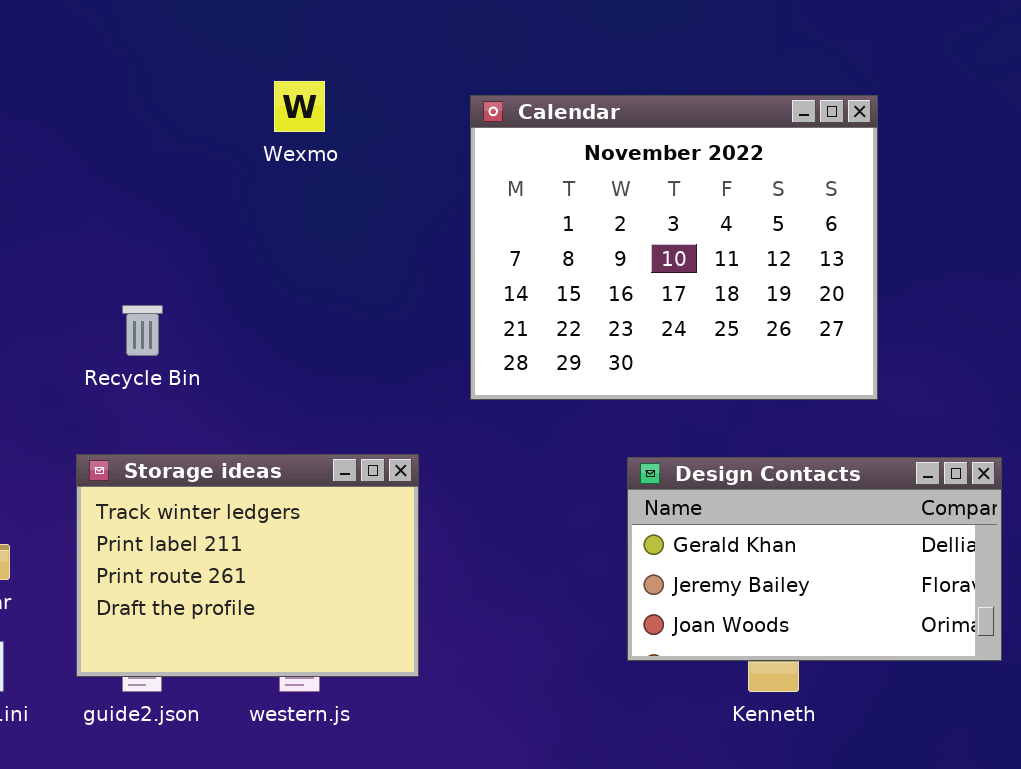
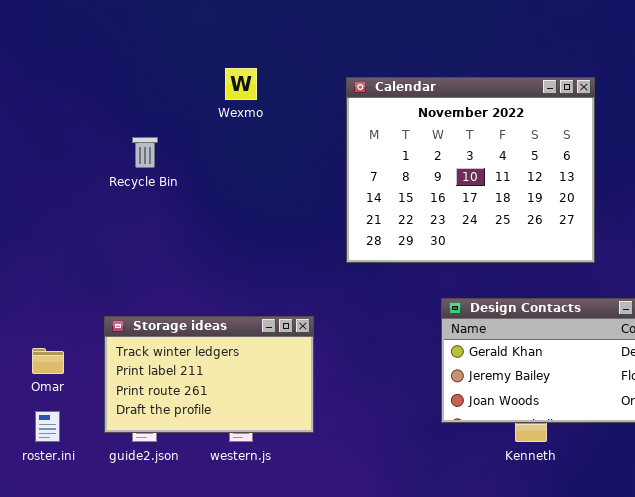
Recycle Bin: [122,305,163,356] -> [132,137,158,168], moved
Storage ideas: [76,454,419,677] -> [104,316,314,433], resized

